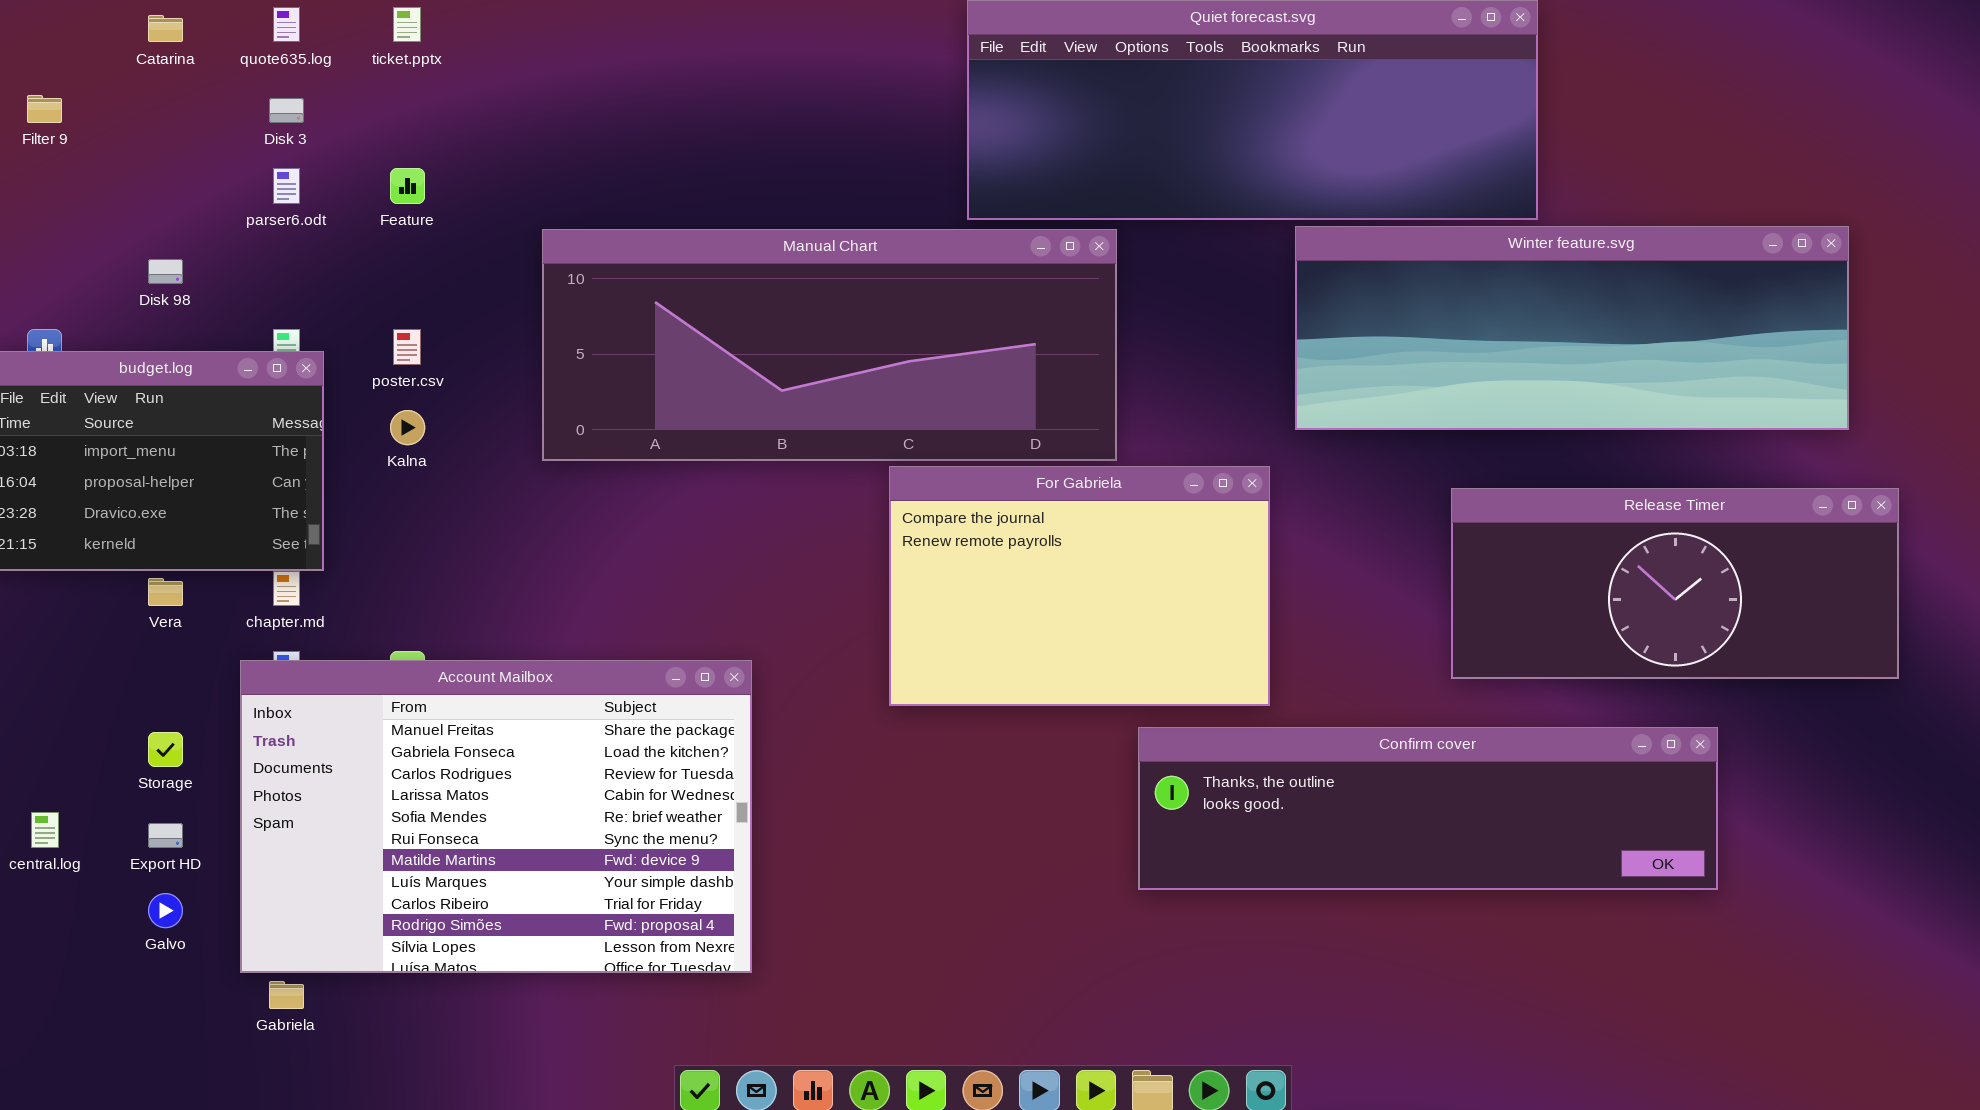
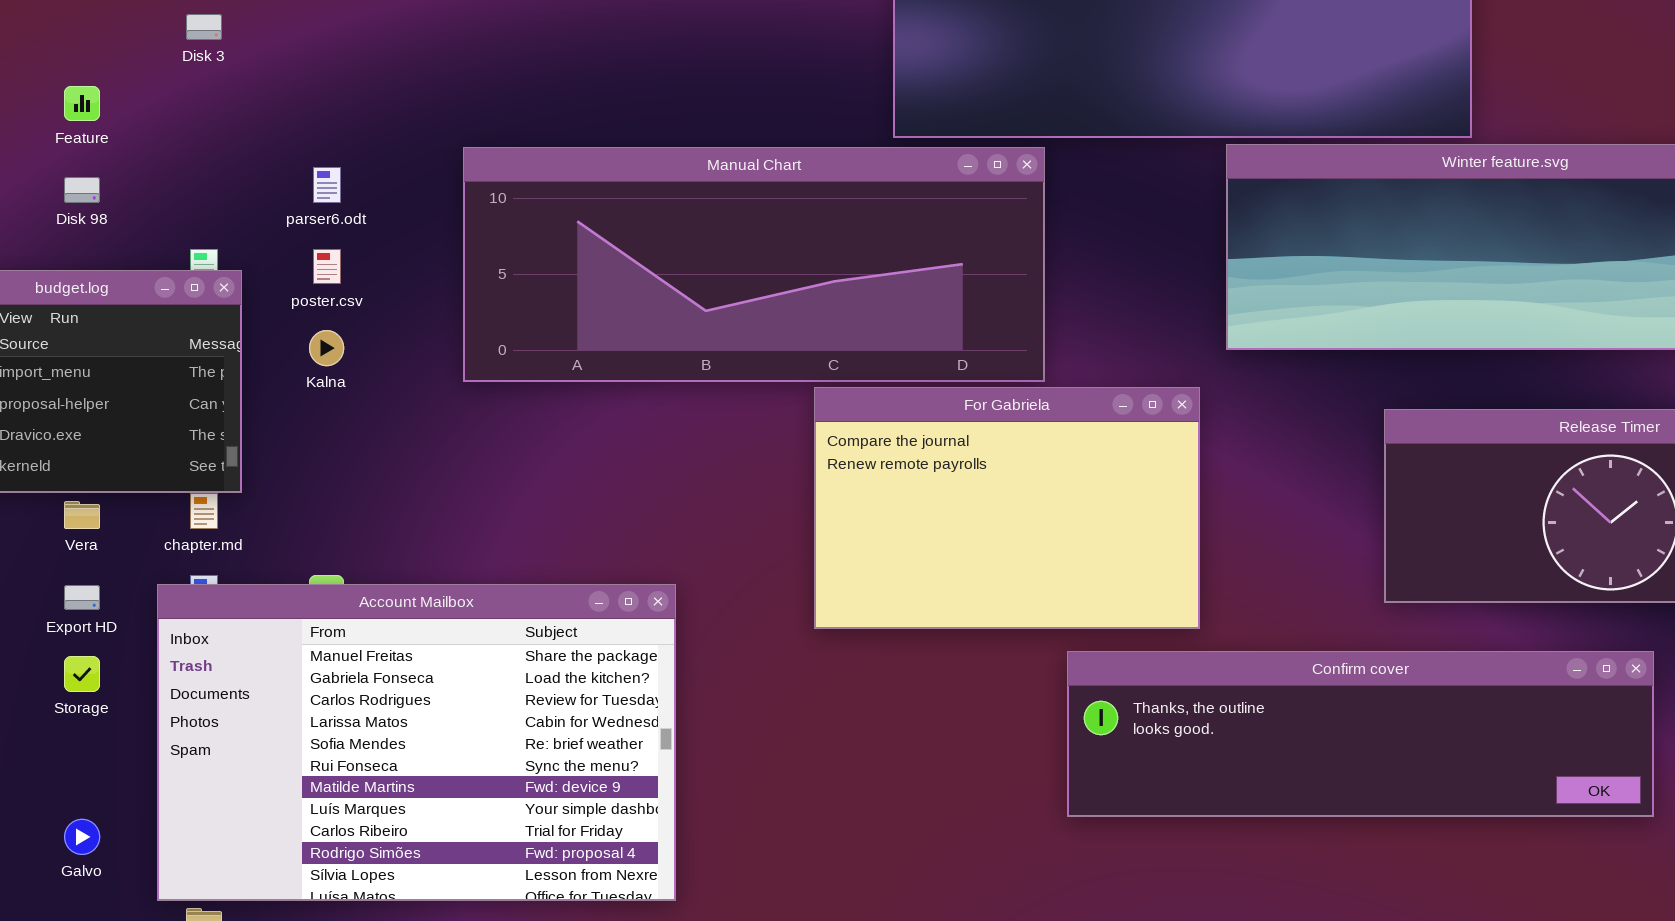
parser6.odt: [273,168,300,204] -> [313,167,341,203], moved
Feature: [390,168,425,204] -> [64,86,100,121], moved
Export HD: [148,823,183,848] -> [64,585,100,610], moved

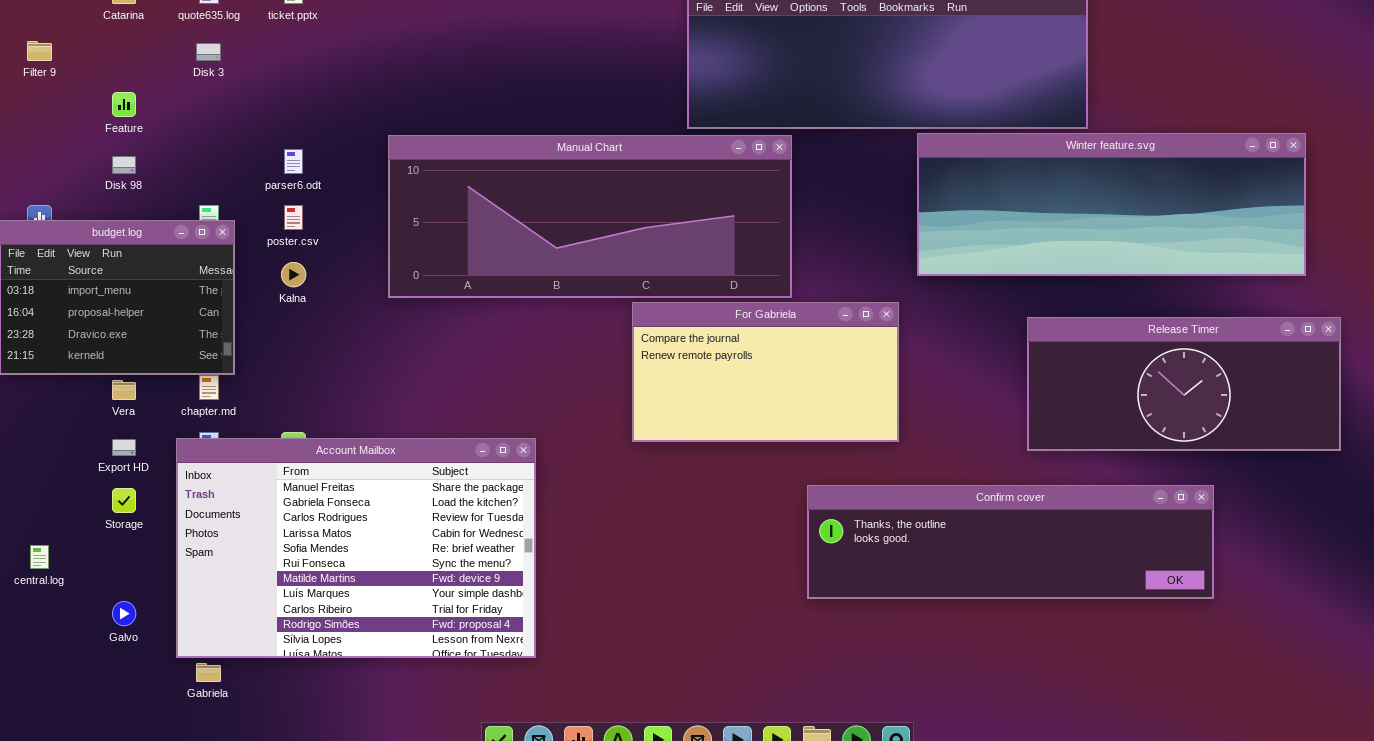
For Gabriela: [814,387,1200,629] -> [632,302,899,442], resized

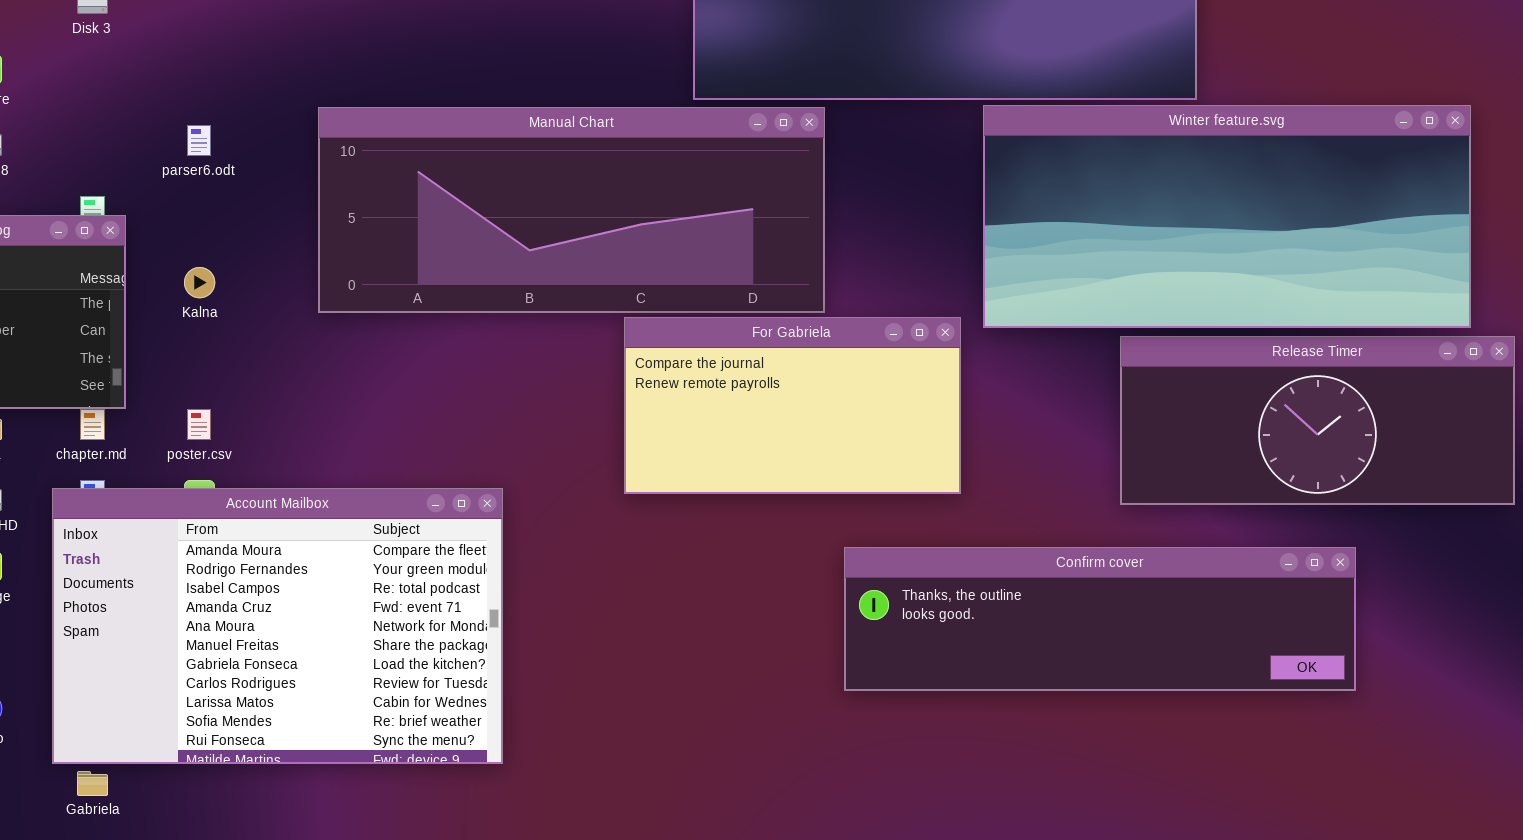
Winter feature.svg: [917,133,1306,276] -> [983,105,1471,328], resized
poster.csv: [284,205,303,230] -> [187,409,211,440], moved
Account Mailbox: [176,438,536,658] -> [52,488,503,764], scrolled up 5 rows

